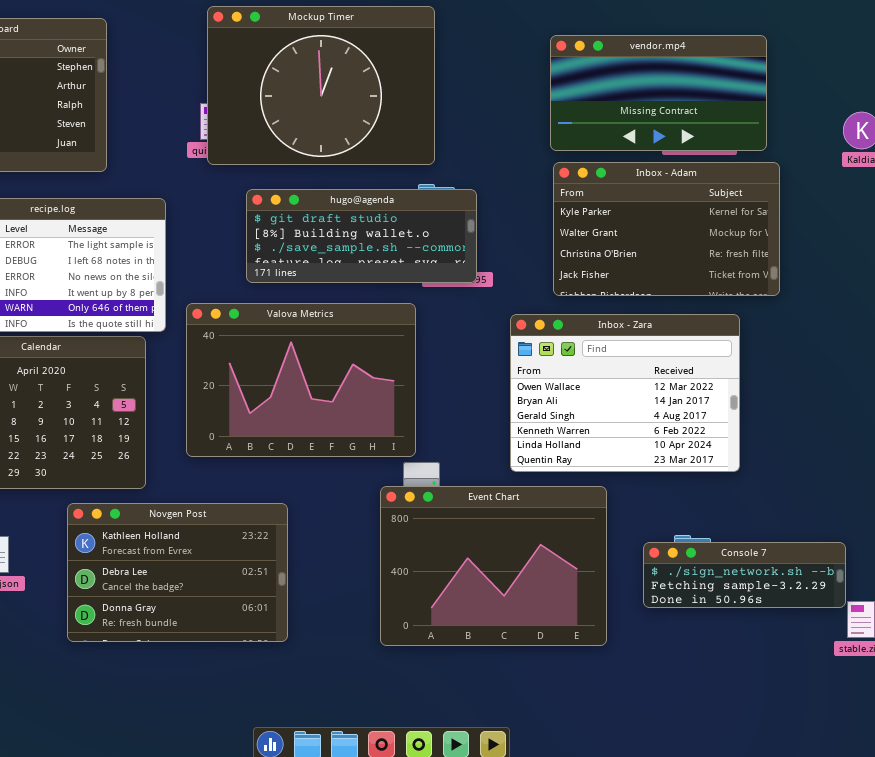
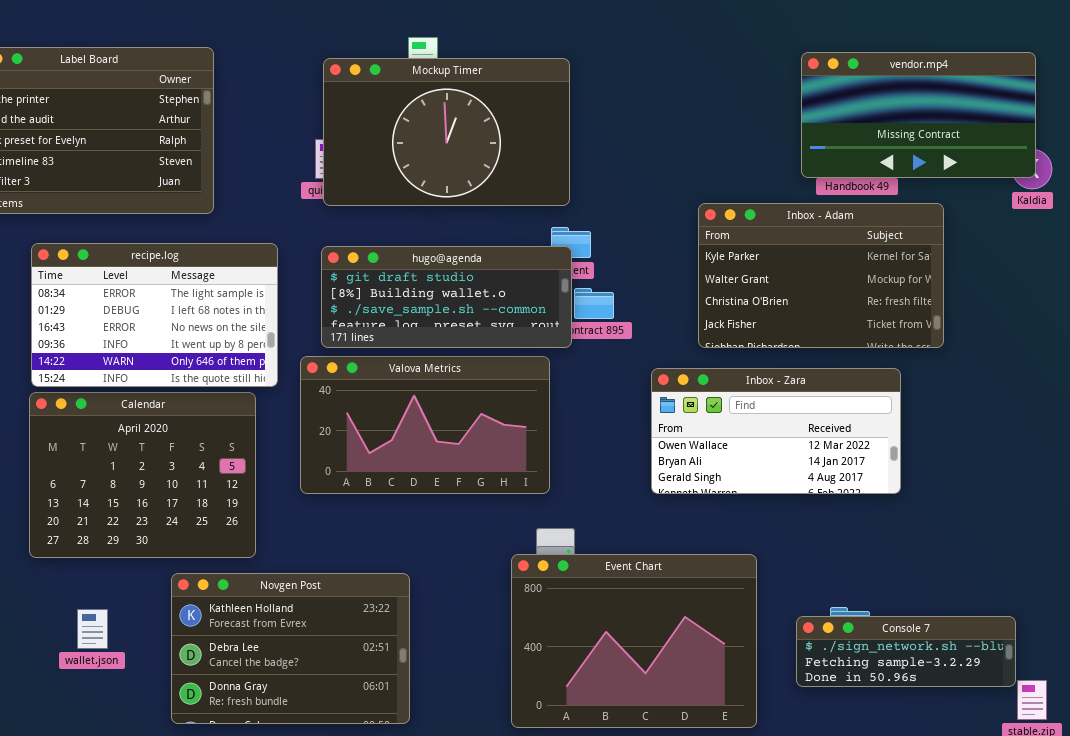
Mockup Timer: [207,6,435,165] -> [323,58,570,206], resized
vendor.mp4: [550,35,767,151] -> [801,52,1036,178], moved
hugo@agenda: [246,189,477,283] -> [321,246,572,348], moved
Valova Metrics: [186,303,416,457] -> [300,356,550,494], resized
Inbox - Zara: [510,314,740,472] -> [651,368,901,494], resized

